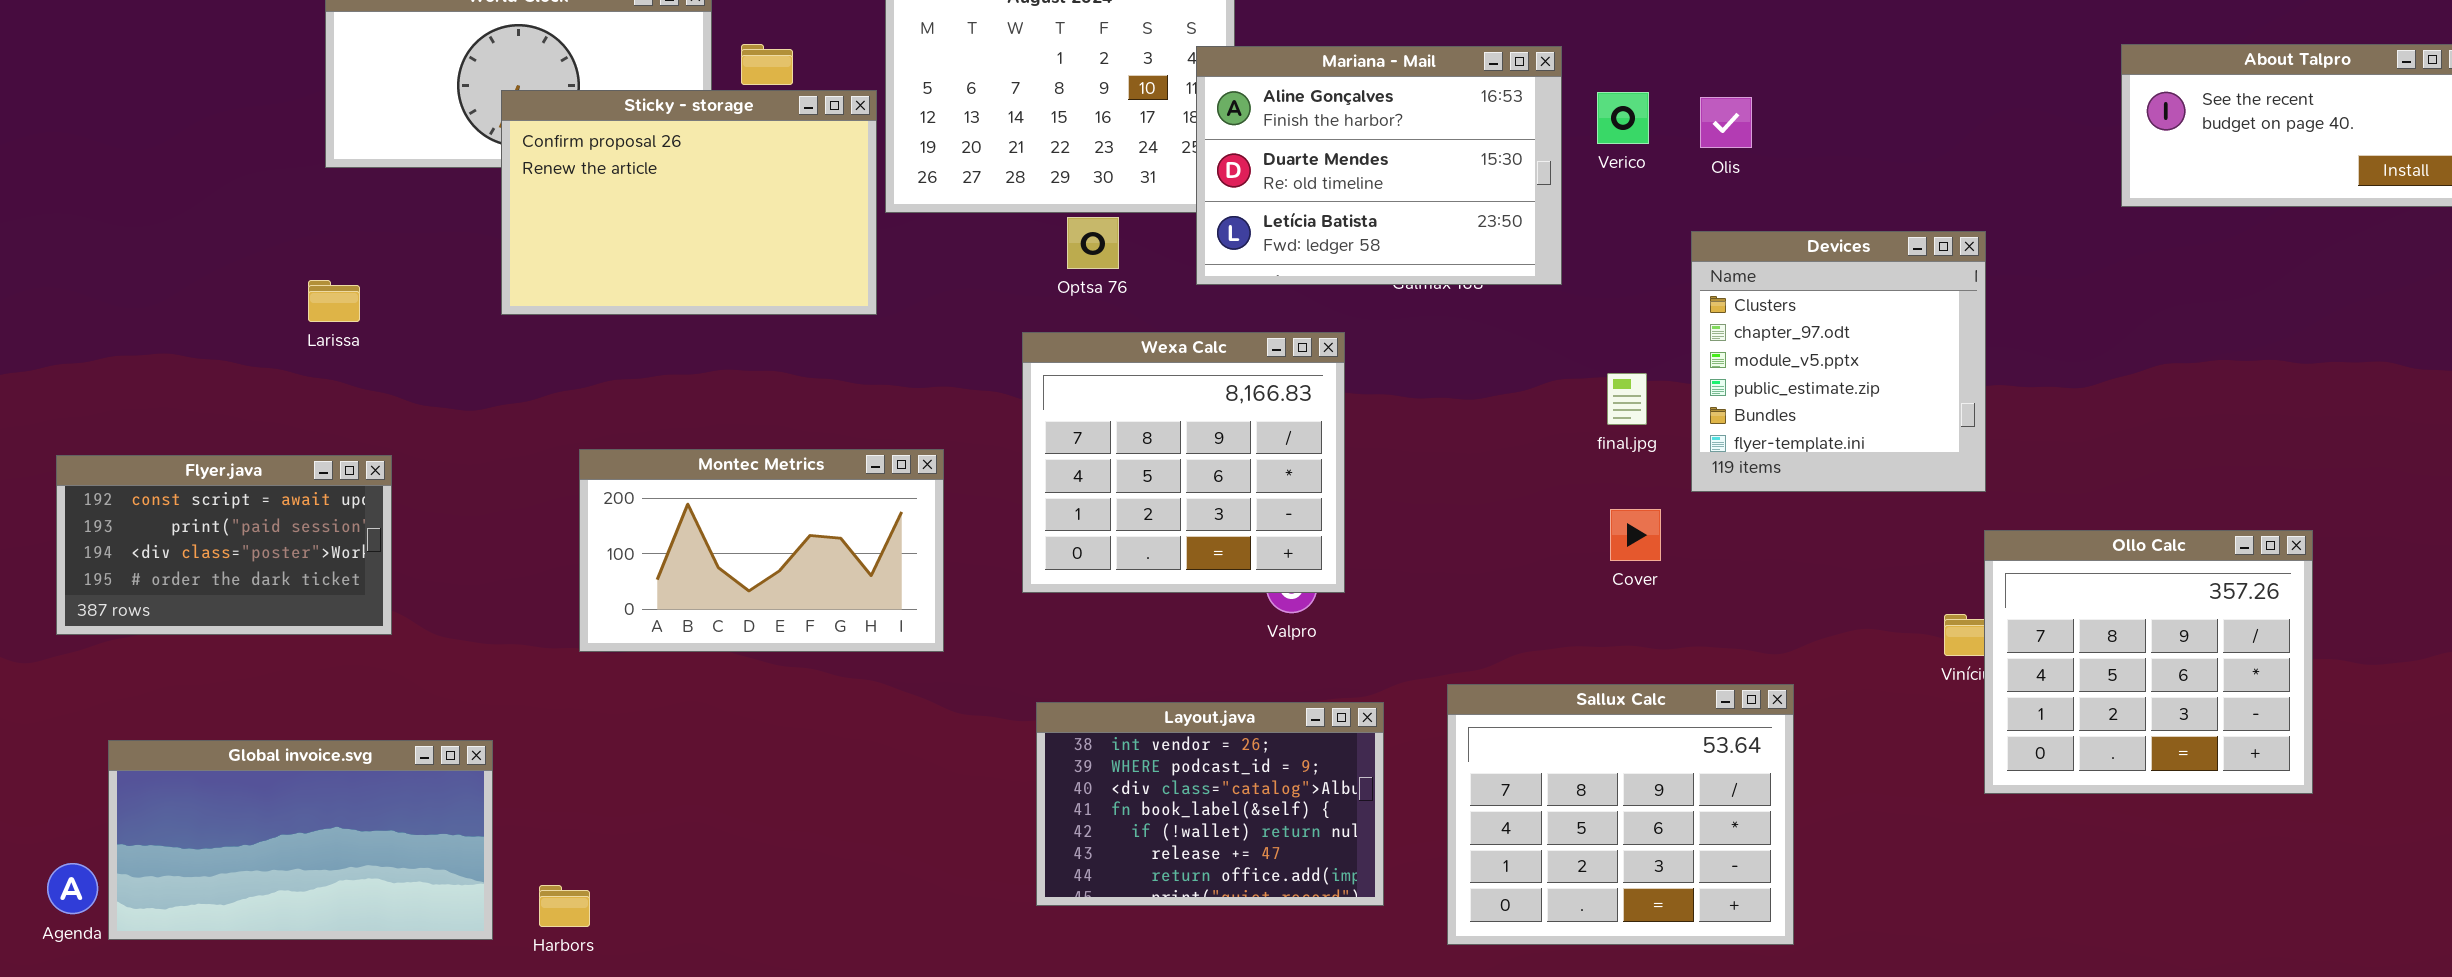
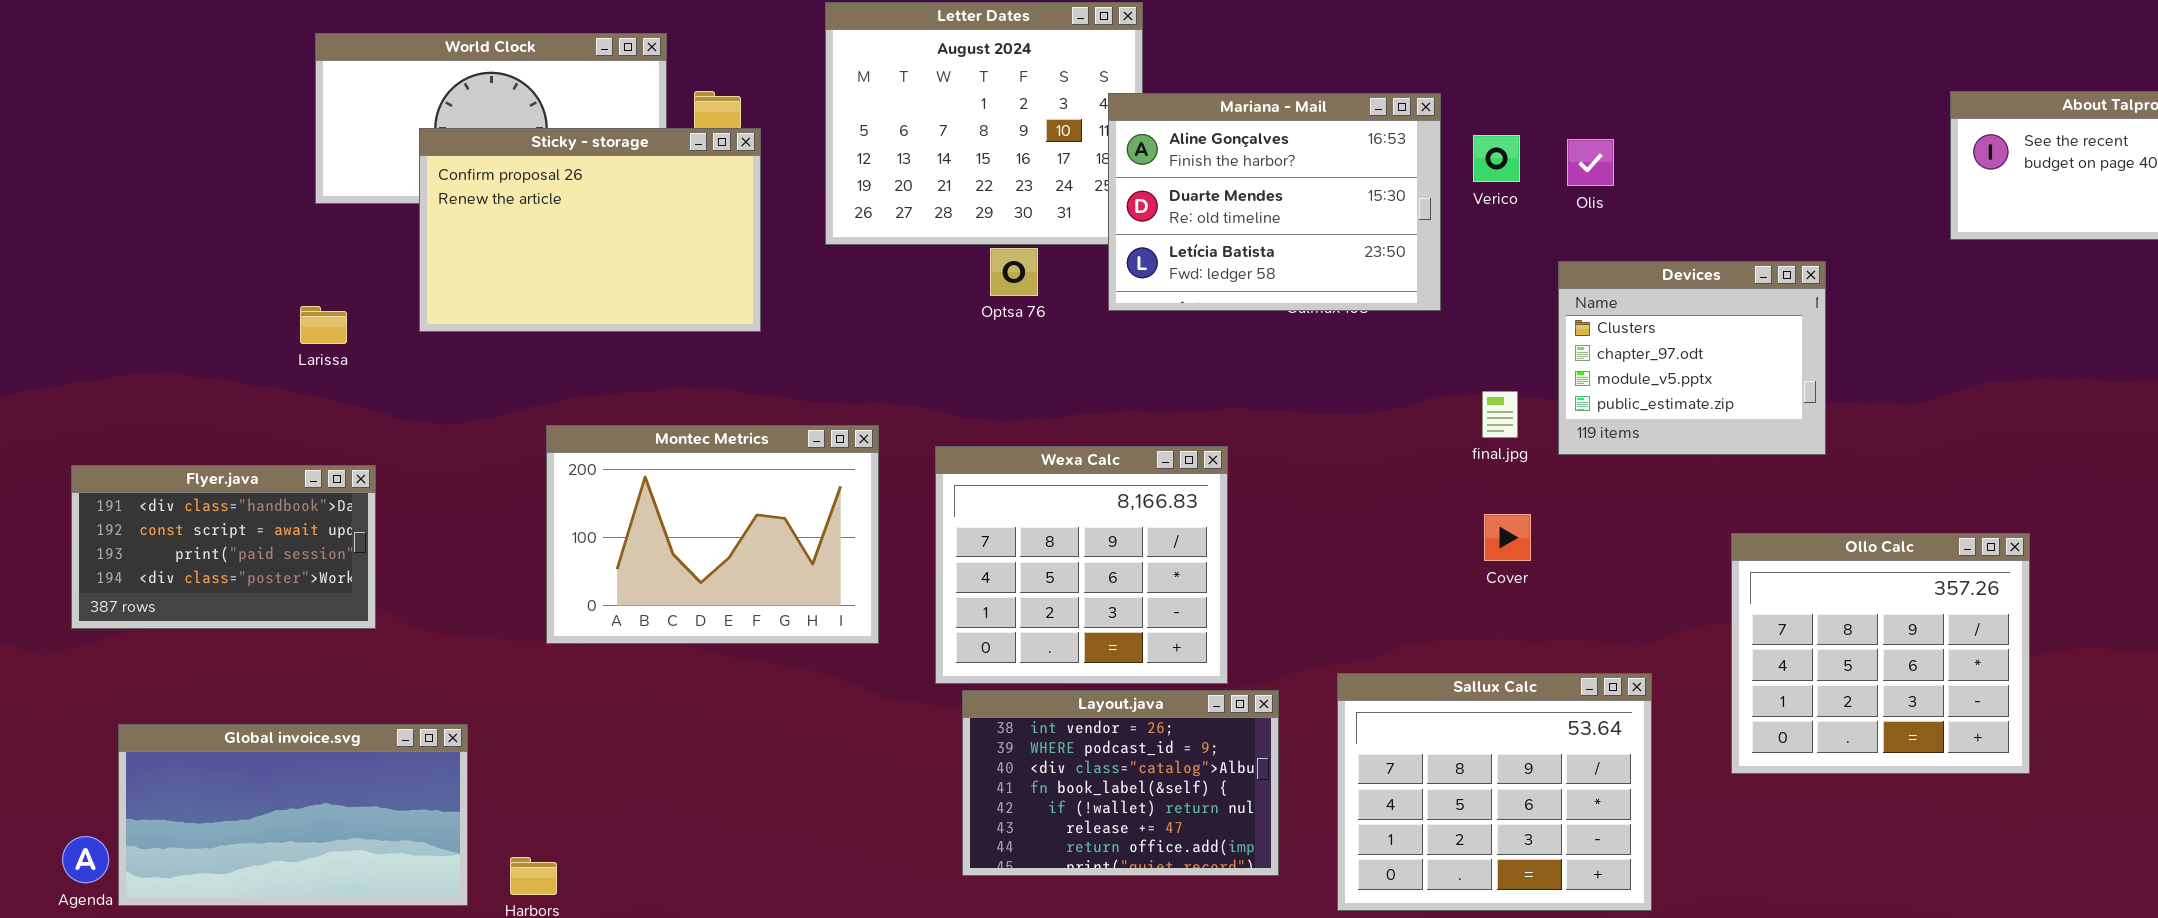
Sticky - storage: [501,90,877,315] -> [419,128,761,332], moved
Devices: [1691,231,1986,492] -> [1558,261,1826,455], resized
Wexa Calc: [1022,332,1345,593] -> [935,446,1228,684], moved
Montec Metrics: [579,449,944,652] -> [546,425,879,644], resized
Flyer.java: [56,455,392,635] -> [71,465,376,629], scrolled up 1 row
Ollo Calc: [1984,530,2313,794] -> [1731,533,2030,774], moved

